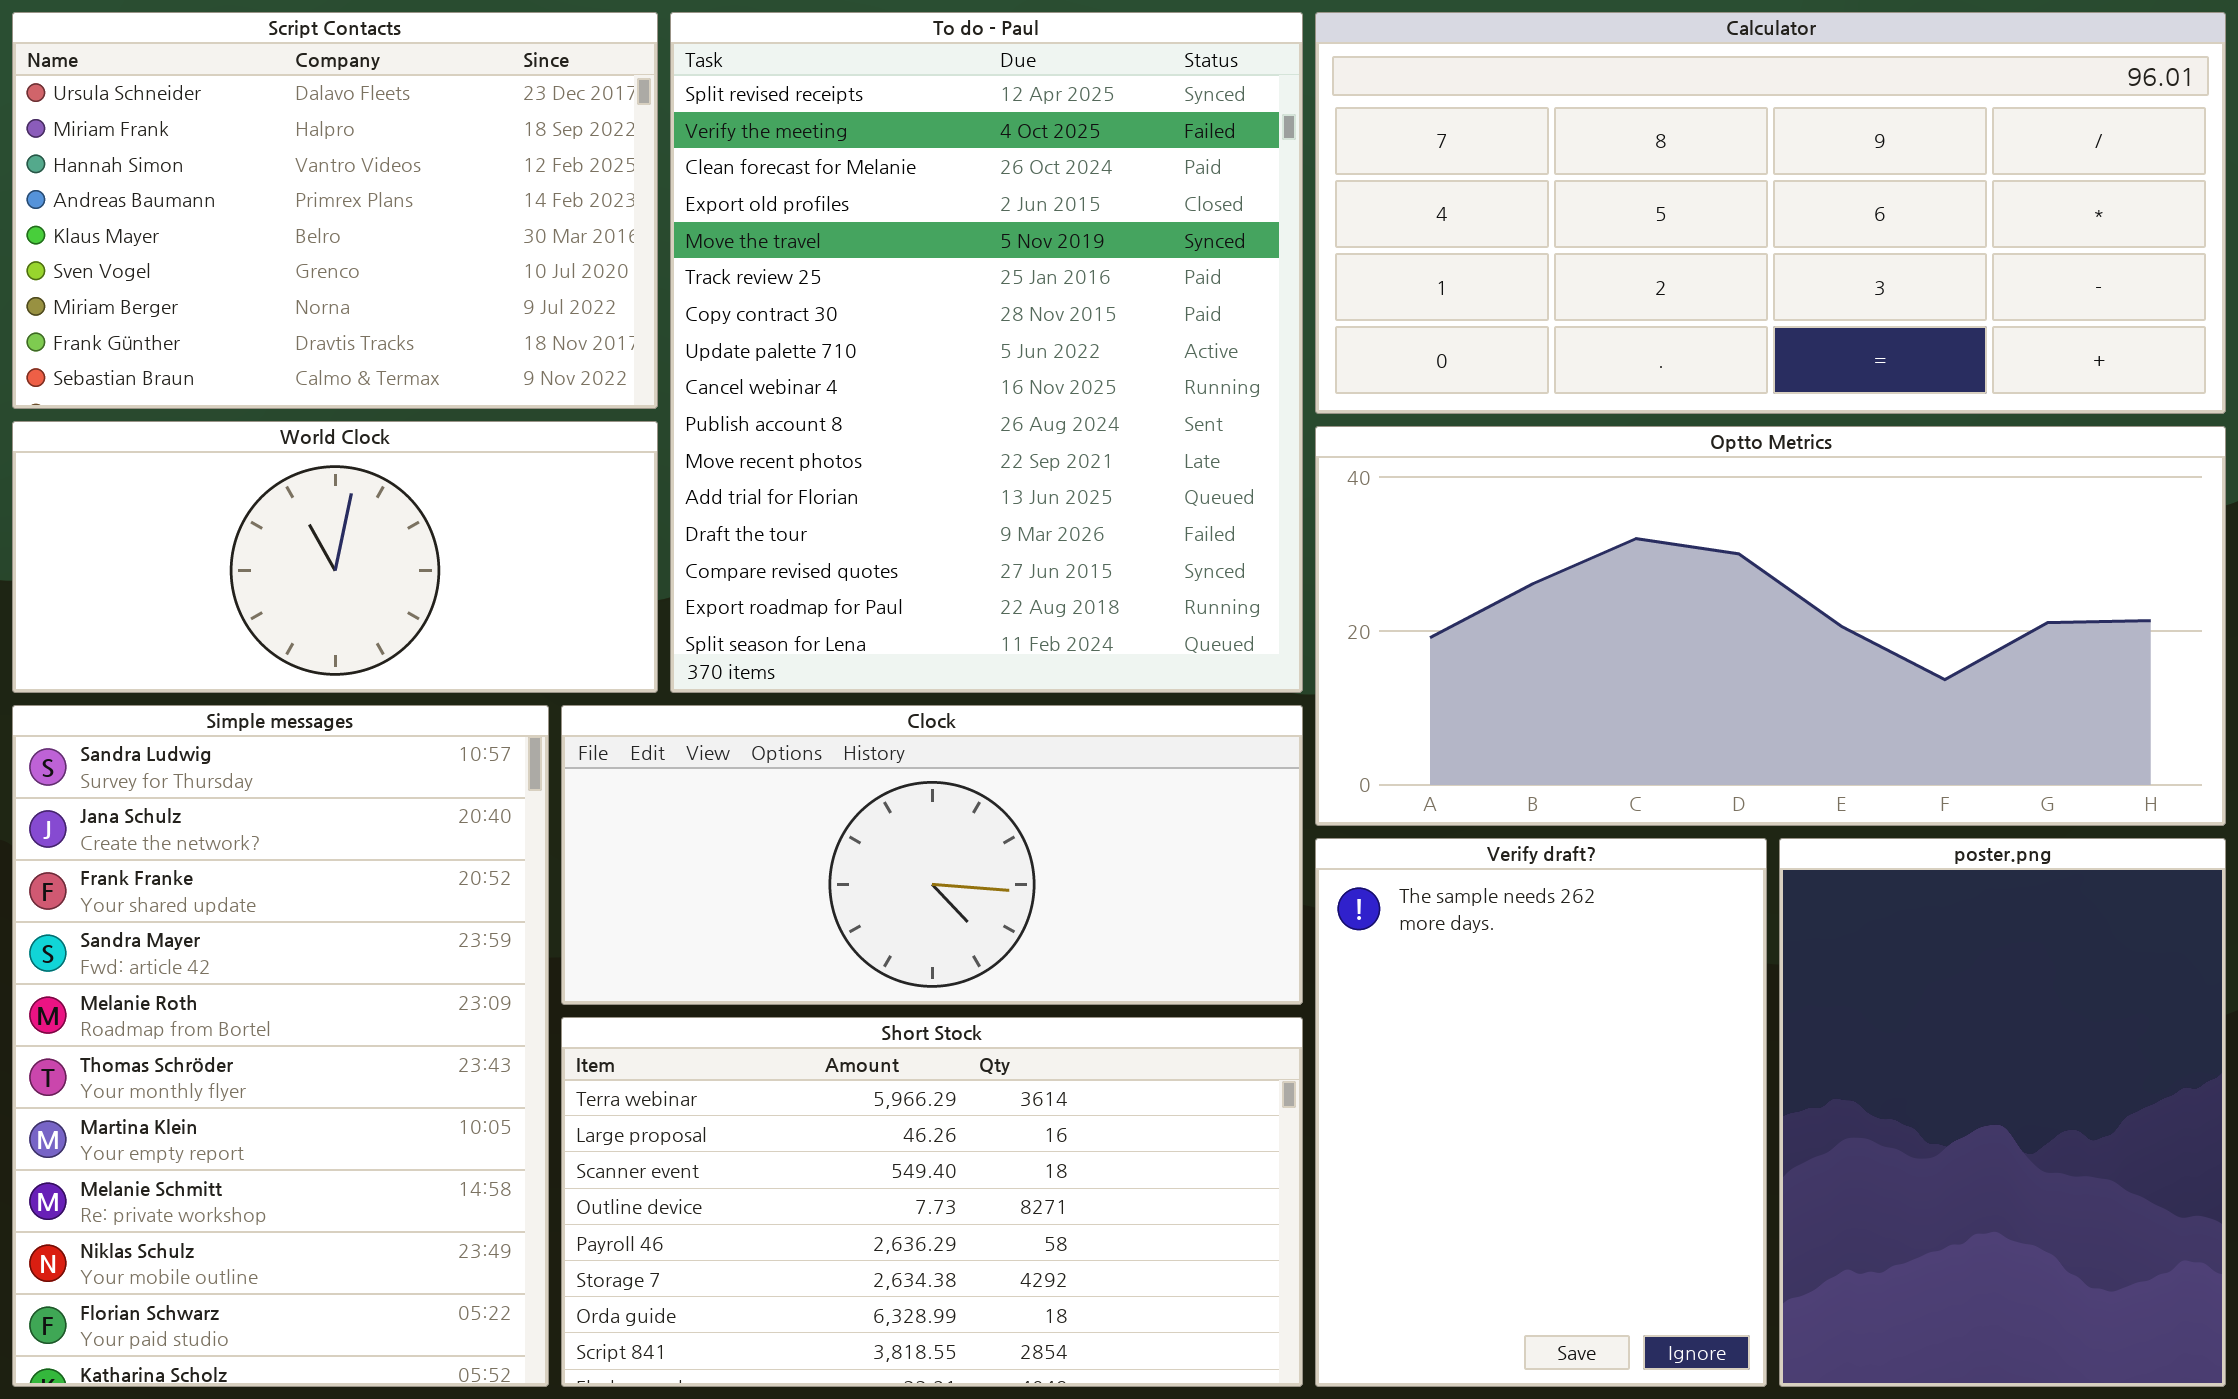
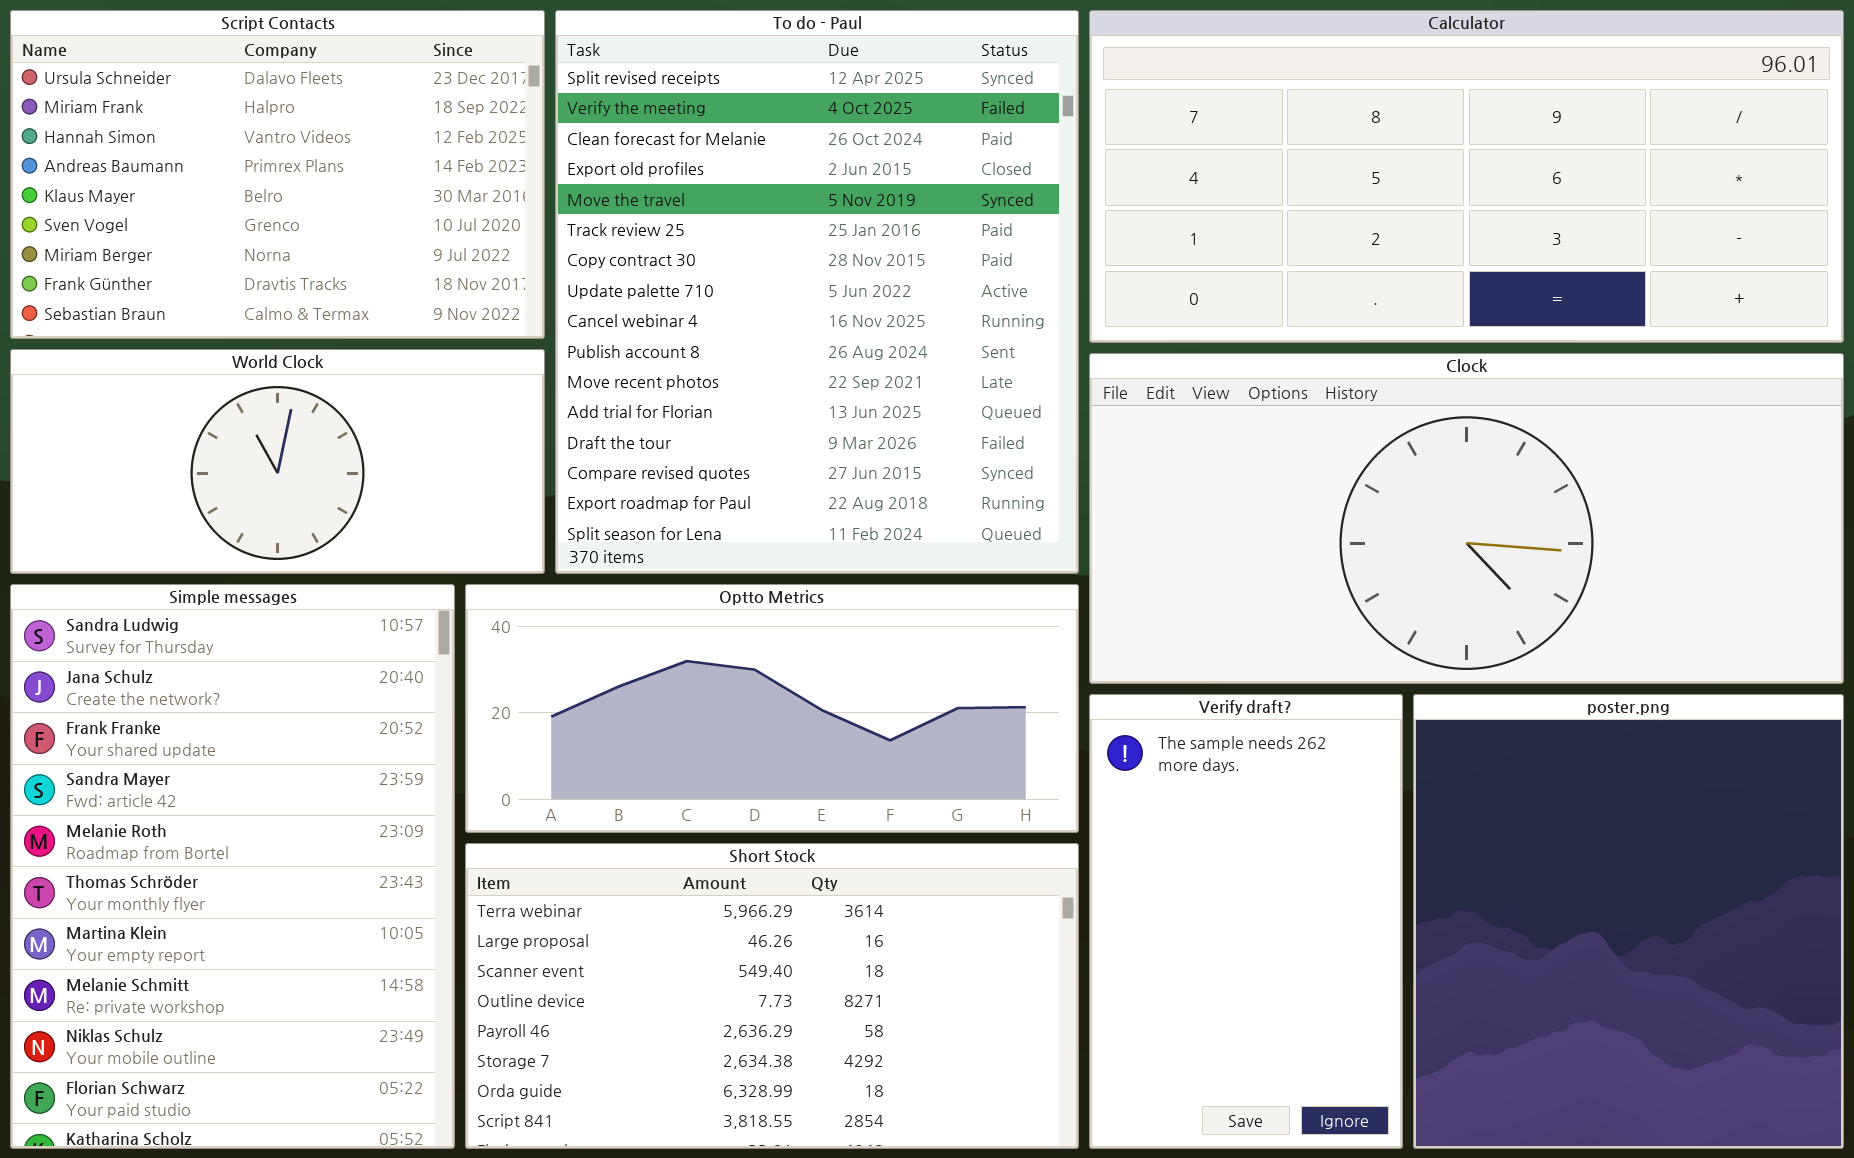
Optto Metrics: [1315,426,2226,826] -> [465,584,1079,833], moved, resized
Clock: [561,705,1303,1005] -> [1089,353,1844,684], moved, resized
Verify draft?: [1315,838,1767,1387] -> [1089,694,1403,1149], resized
poster.png: [1779,838,2226,1387] -> [1413,694,1844,1149], resized

